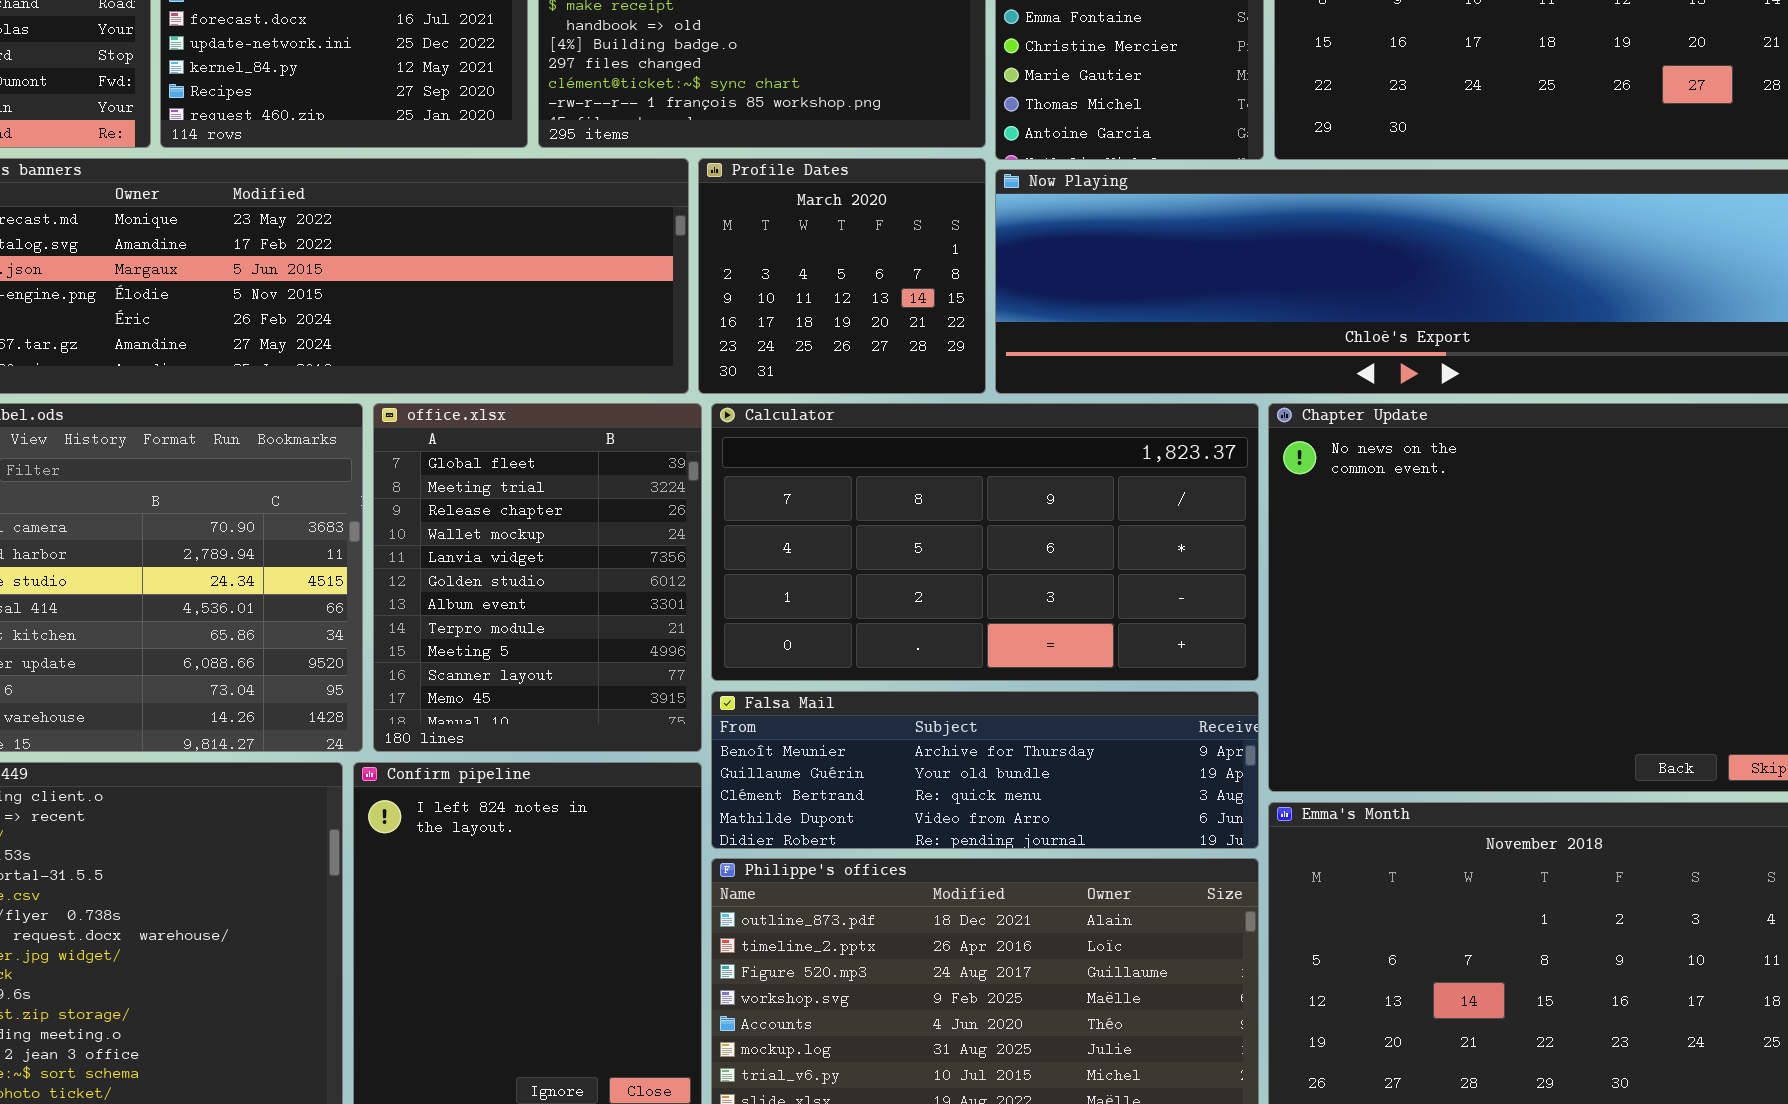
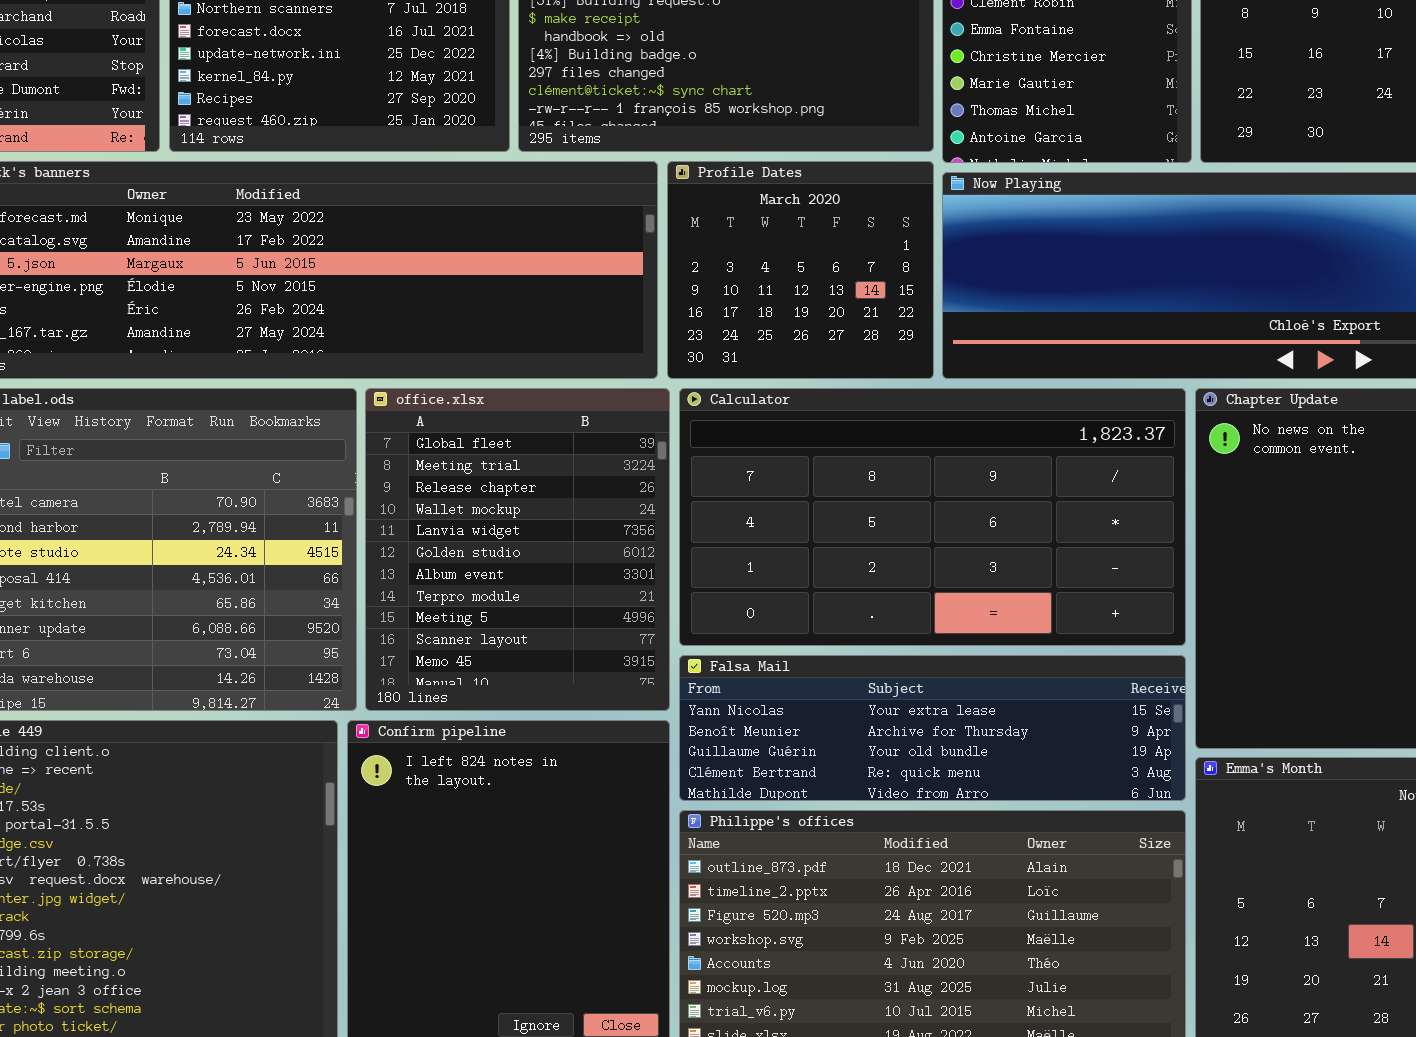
Falsa Mail: [711,691,1259,849] -> [679,655,1186,801], scrolled up 1 row

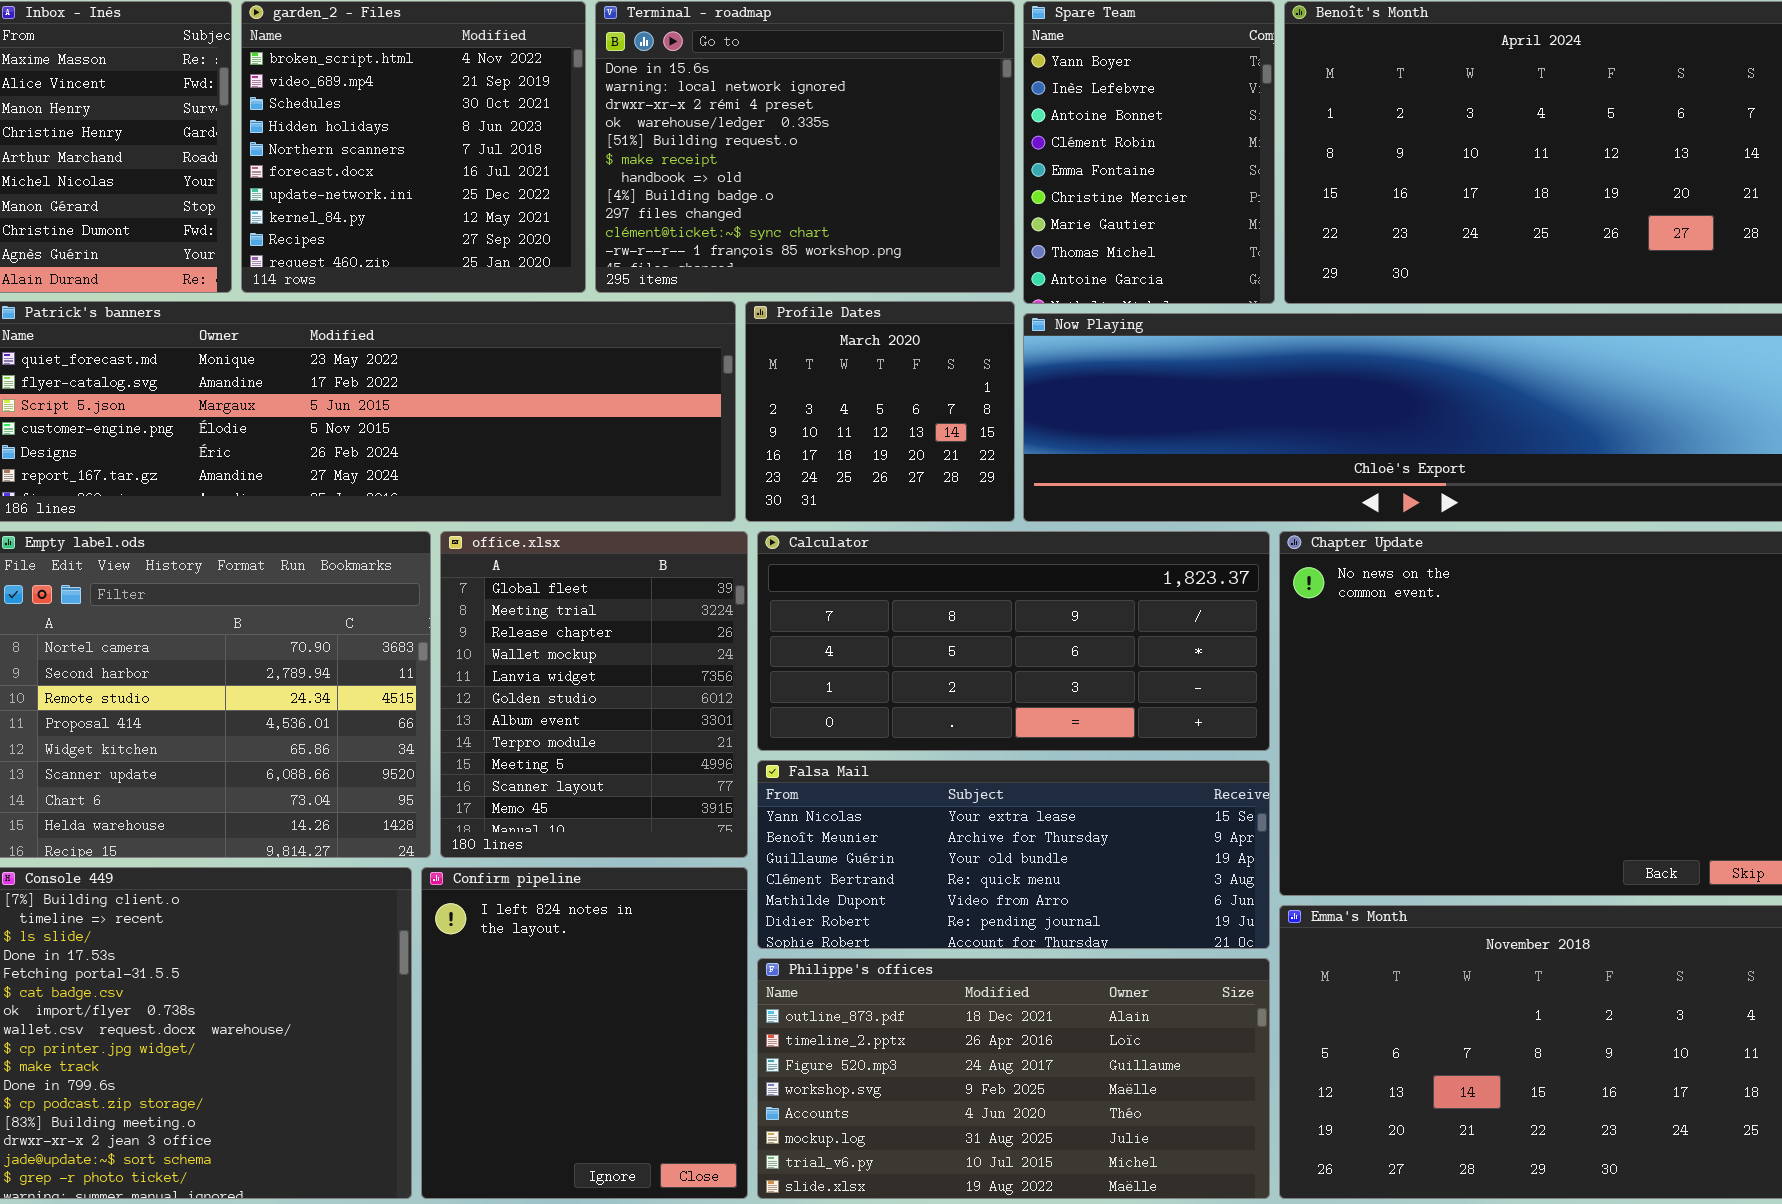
Calculator: [679,388,1186,646] -> [757,531,1270,751], resized
Falsa Mail: [679,655,1186,801] -> [757,760,1270,949], resized

